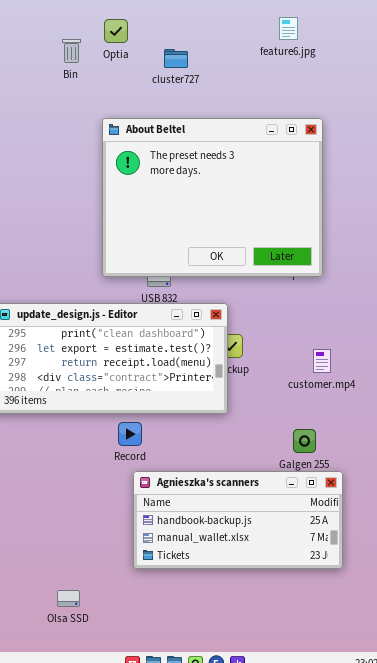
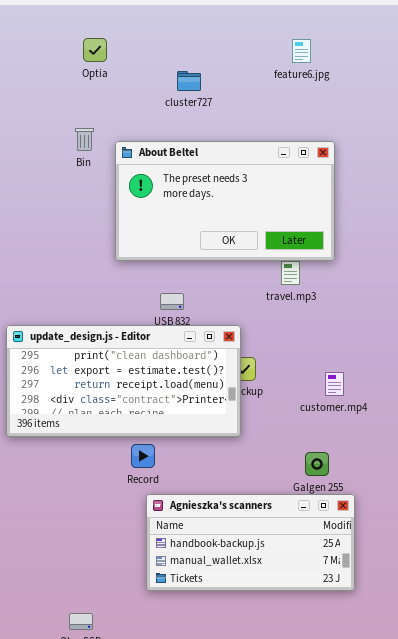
Optia: [104,19,128,43] -> [83,38,107,62], moved
Bin: [62,39,81,63] -> [75,128,94,151], moved
About Beltel: [102,118,323,277] -> [115,141,335,261], resized

